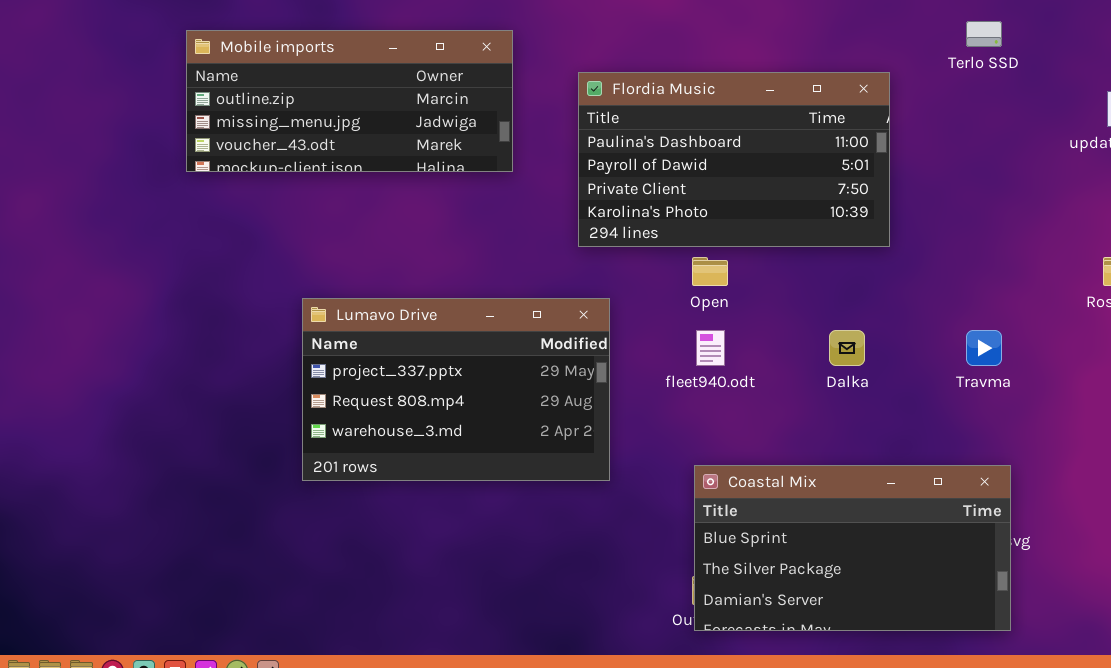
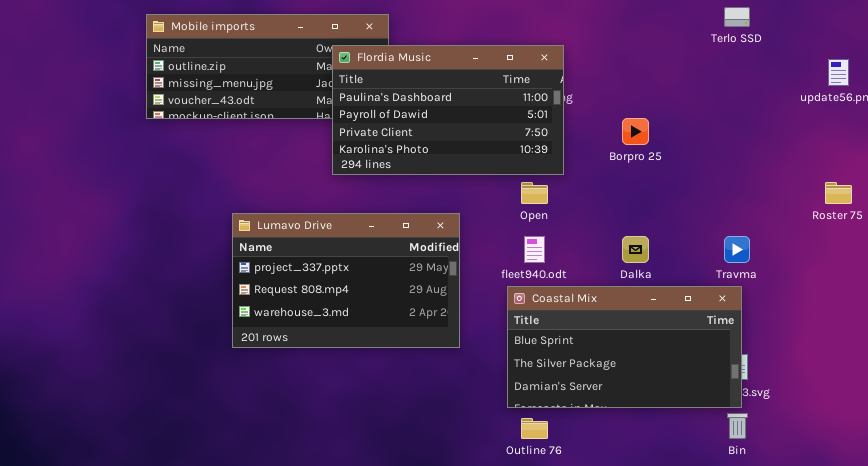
Flordia Music: [578,72,890,247] -> [332,45,564,175], moved
Coastal Mix: [694,465,1011,631] -> [507,286,742,408], moved

